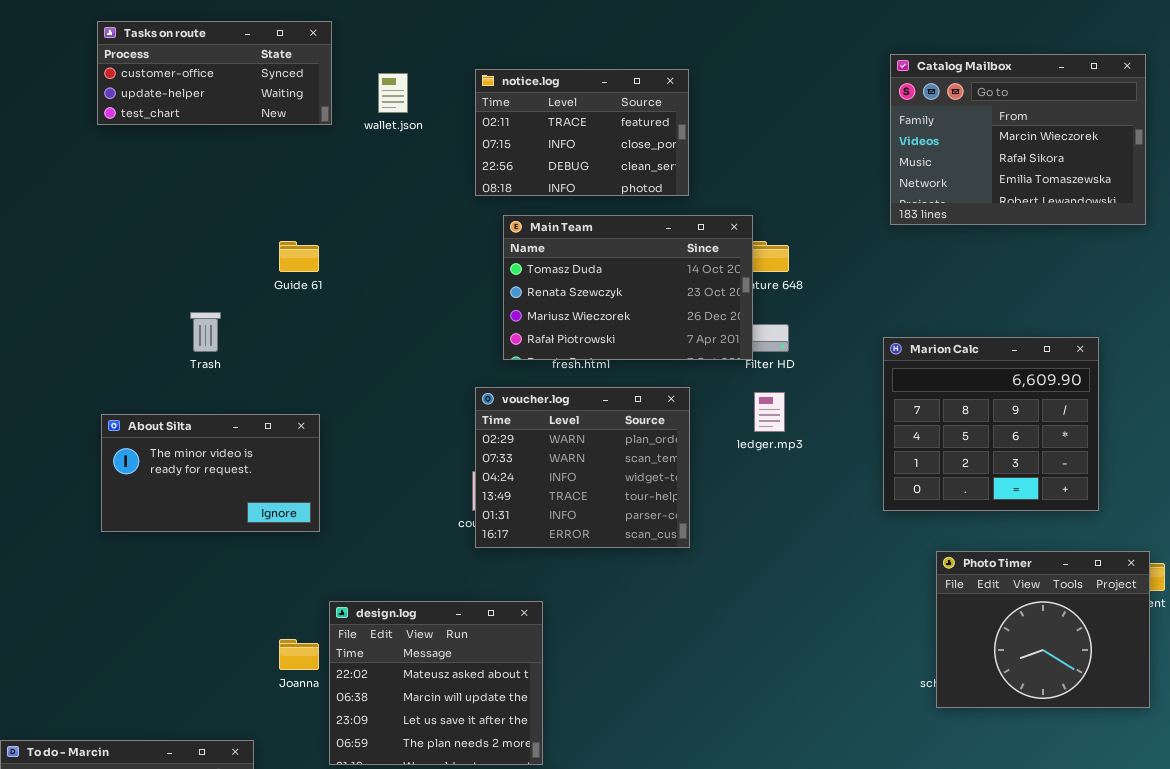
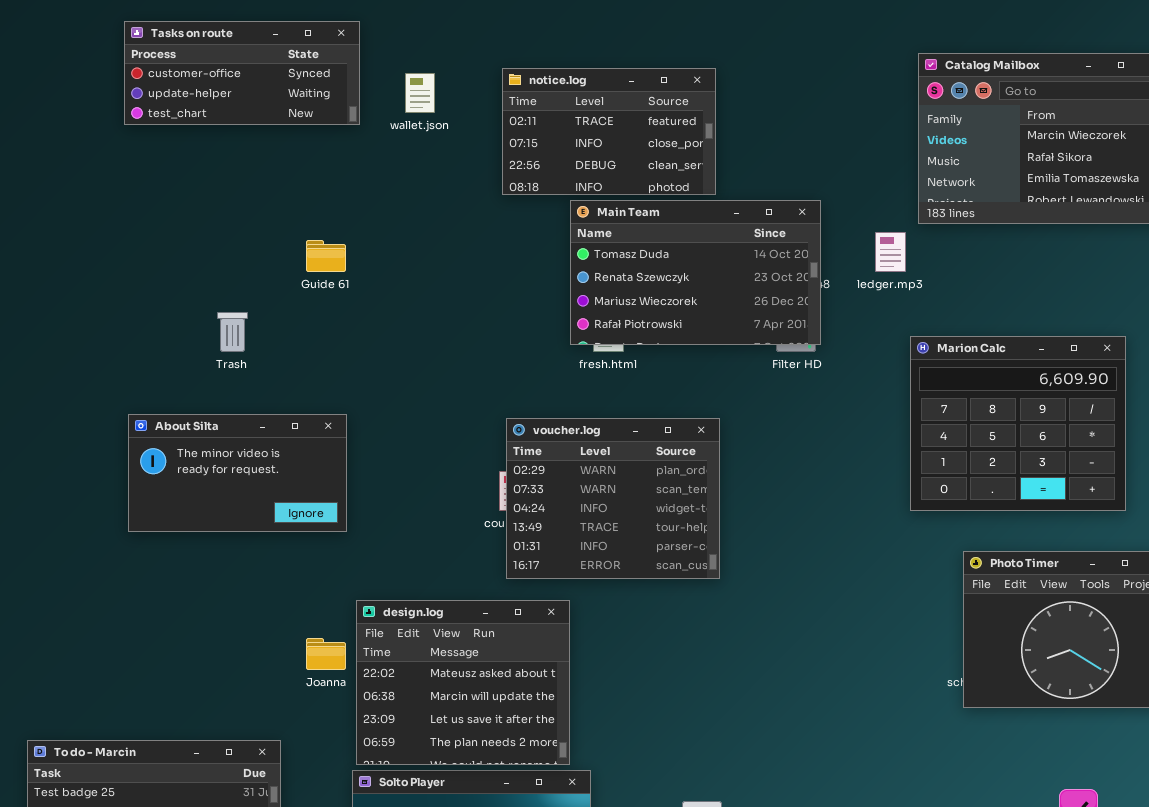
Main Team: [503,215,753,360] -> [570,200,821,345], moved
voucher.log: [475,387,690,548] -> [506,418,720,579], moved
ledger.mp3: [754,392,785,432] -> [875,232,906,272], moved

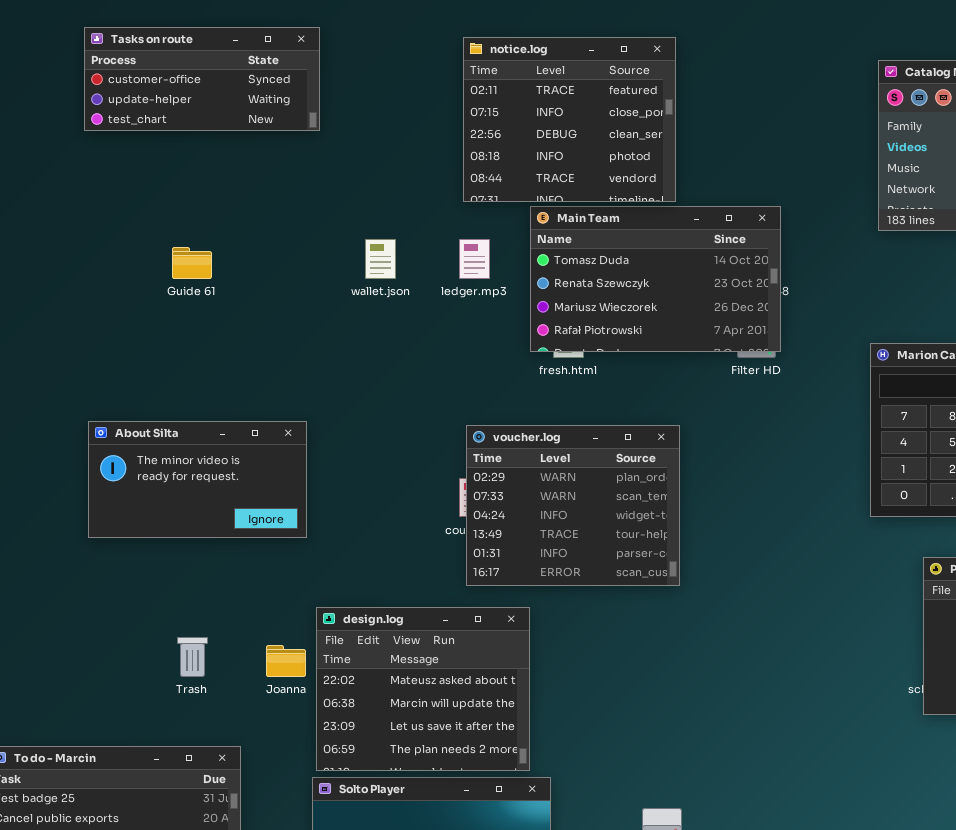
notice.log: [502,68,716,195] -> [463,37,676,202], resized
wallet.json: [405,73,435,113] -> [365,239,396,279], moved
ledger.mp3: [875,232,906,272] -> [459,239,490,279], moved
Guide 61: [306,240,346,272] -> [172,247,212,279], moved
Trash: [217,312,248,352] -> [177,637,208,677], moved

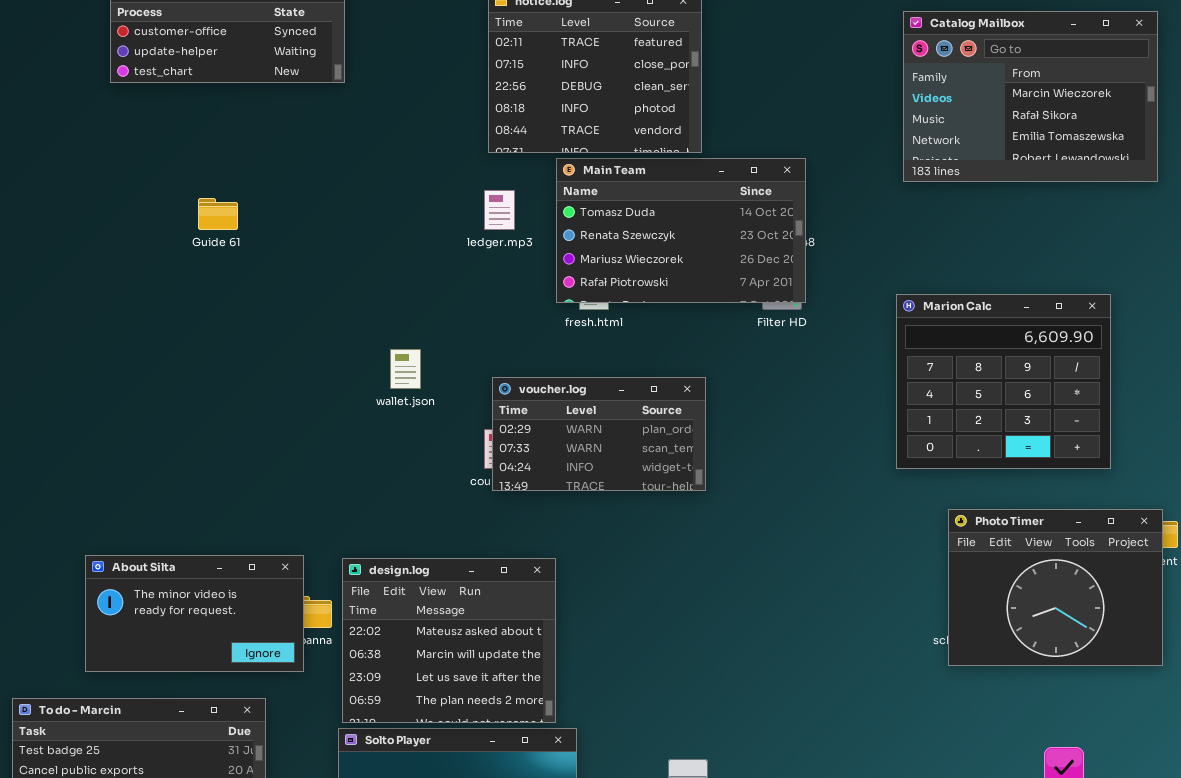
wallet.json: [365,239,396,279] -> [390,349,421,389], moved
About Silta: [88,421,307,538] -> [85,555,304,672], moved
voucher.log: [466,425,680,586] -> [492,377,706,491], resized

